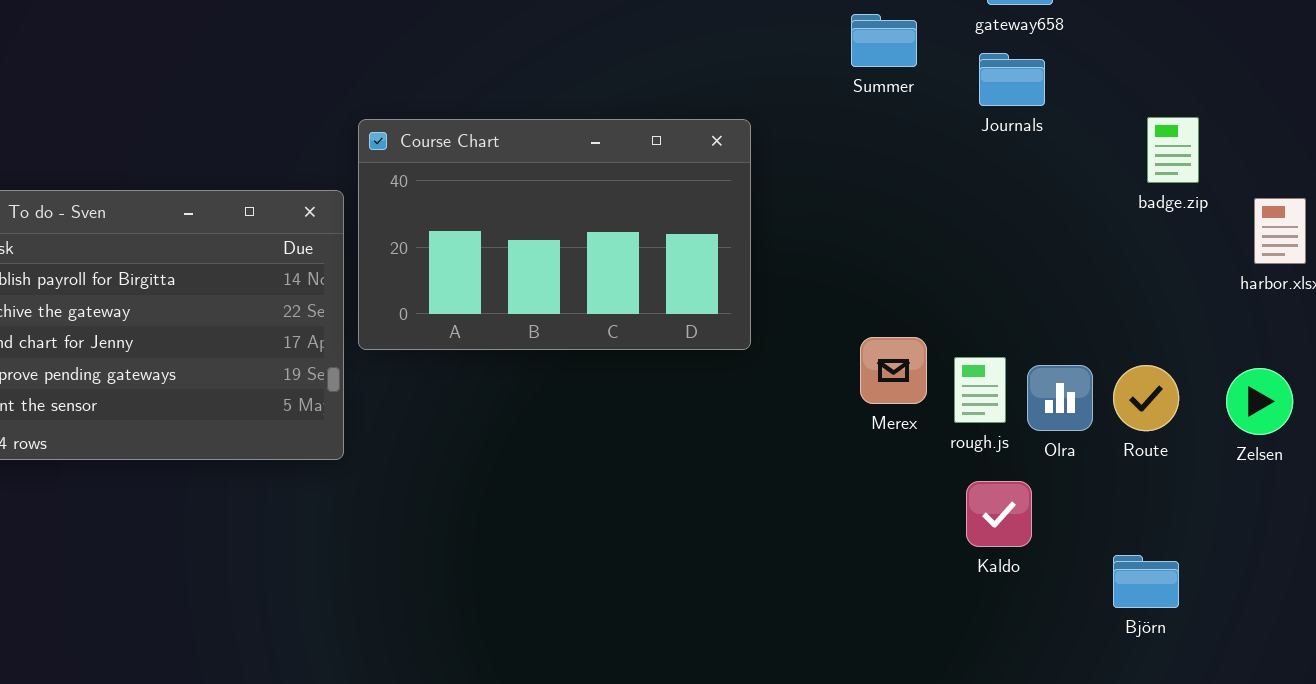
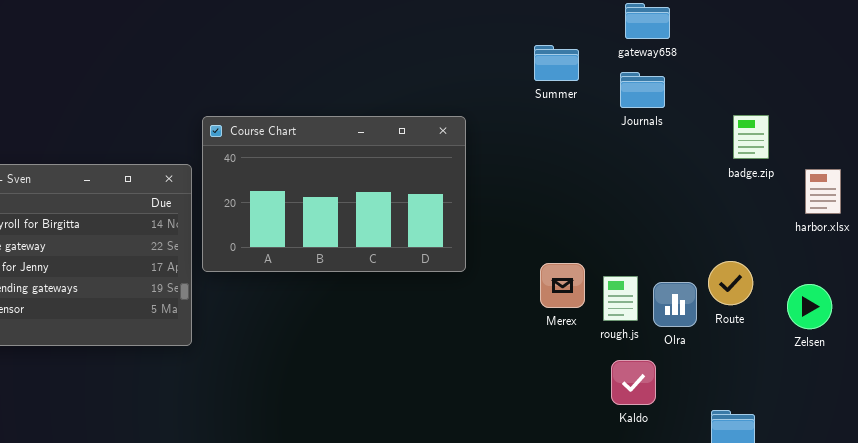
Route: [1113,365,1179,431] -> [708,261,753,305], moved

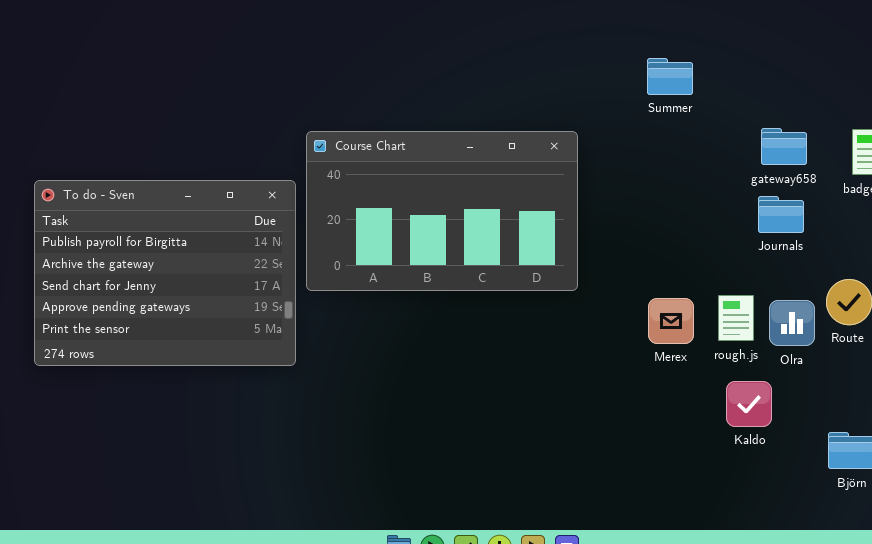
gateway658: [625,3,670,39] -> [761,128,807,165], moved
Journals: [620,72,665,108] -> [758,196,804,233], moved
Merex: [540,263,585,308] -> [648,298,694,344], moved

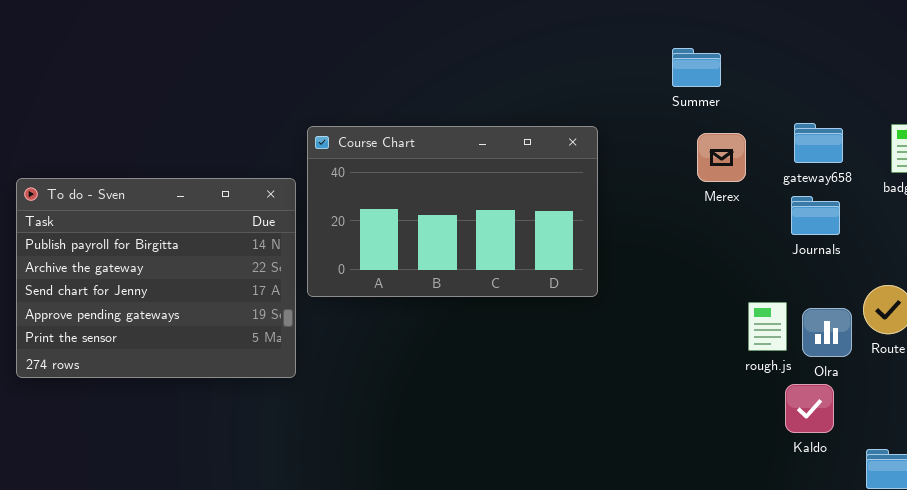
Merex: [648,298,694,344] -> [697,133,746,182], moved
Kaldo: [726,381,772,427] -> [785,384,834,433], moved

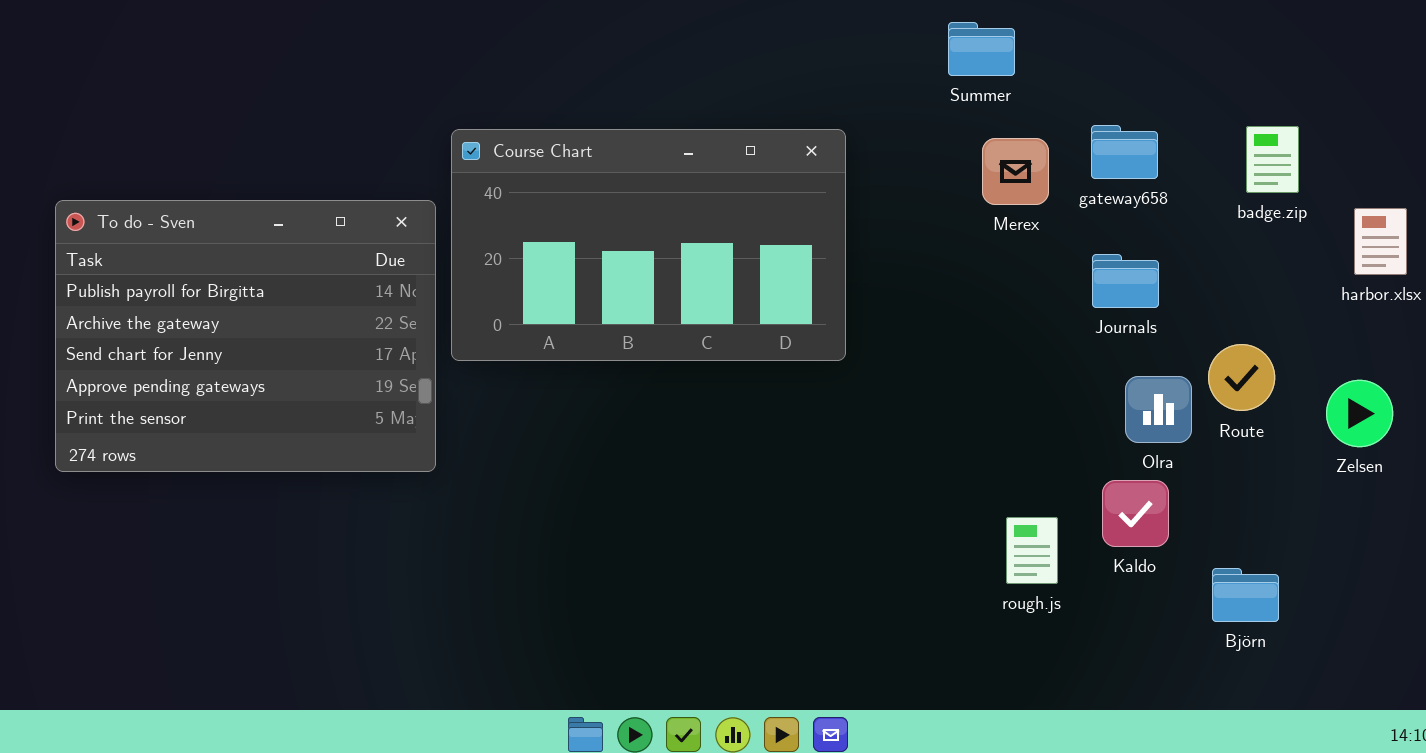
gateway658: [794,123,843,163] -> [1091,125,1158,179], moved
Journals: [791,196,840,235] -> [1092,254,1159,308], moved
rough.js: [748,302,787,351] -> [1006,517,1058,584], moved

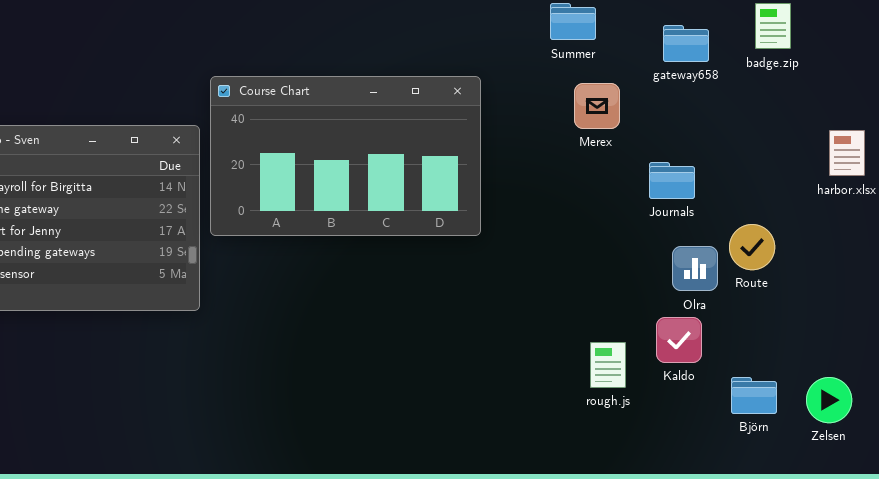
gateway658: [1091,125,1158,179] -> [663,25,709,62], moved
badge.zip: [1246,126,1299,193] -> [755,3,791,49], moved
Zelsen: [1326,380,1393,447] -> [806,377,852,423], moved

